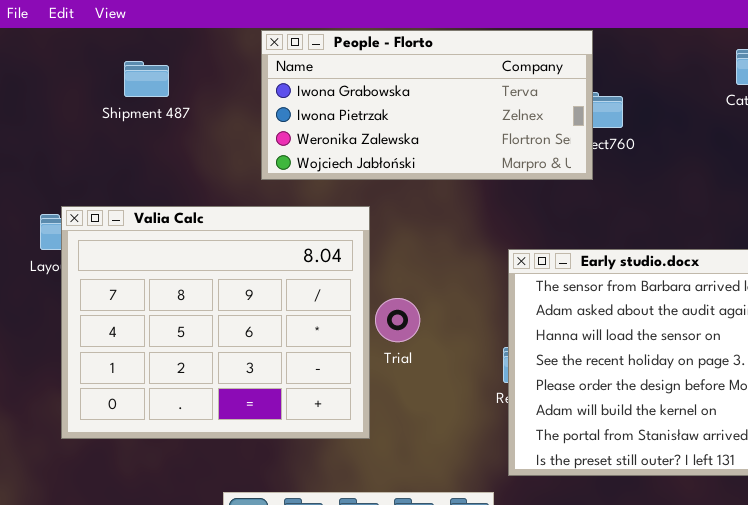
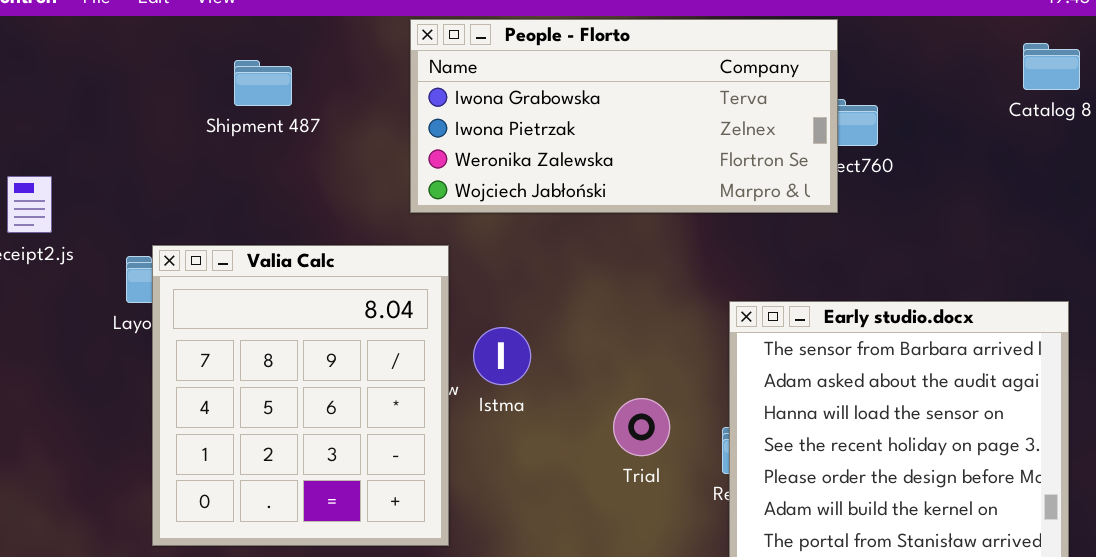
Valia Calc: [61,206,370,439] -> [152,245,449,546], resized
Trial: [375,298,420,342] -> [613,398,670,456], moved

